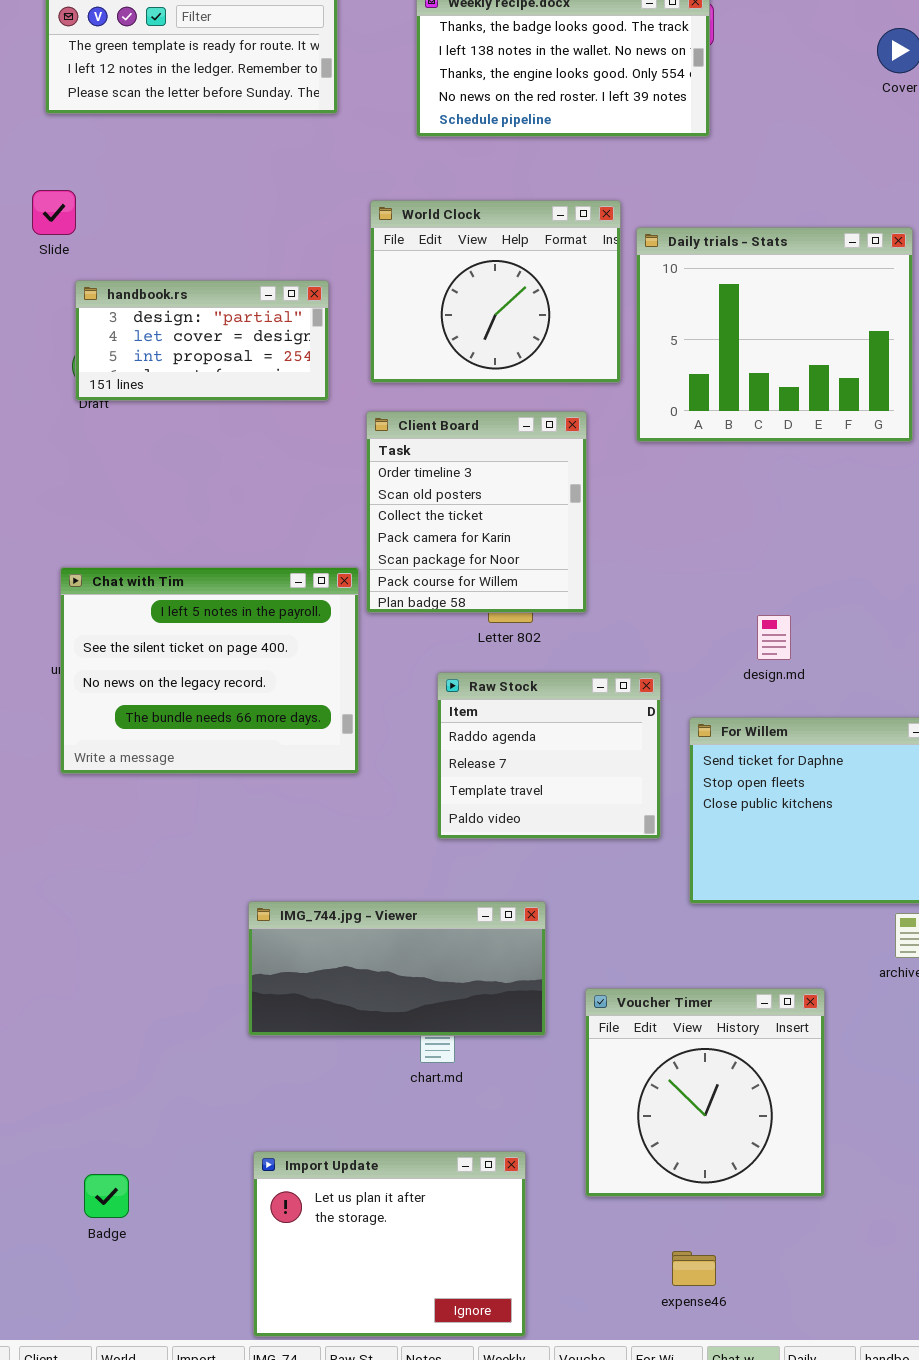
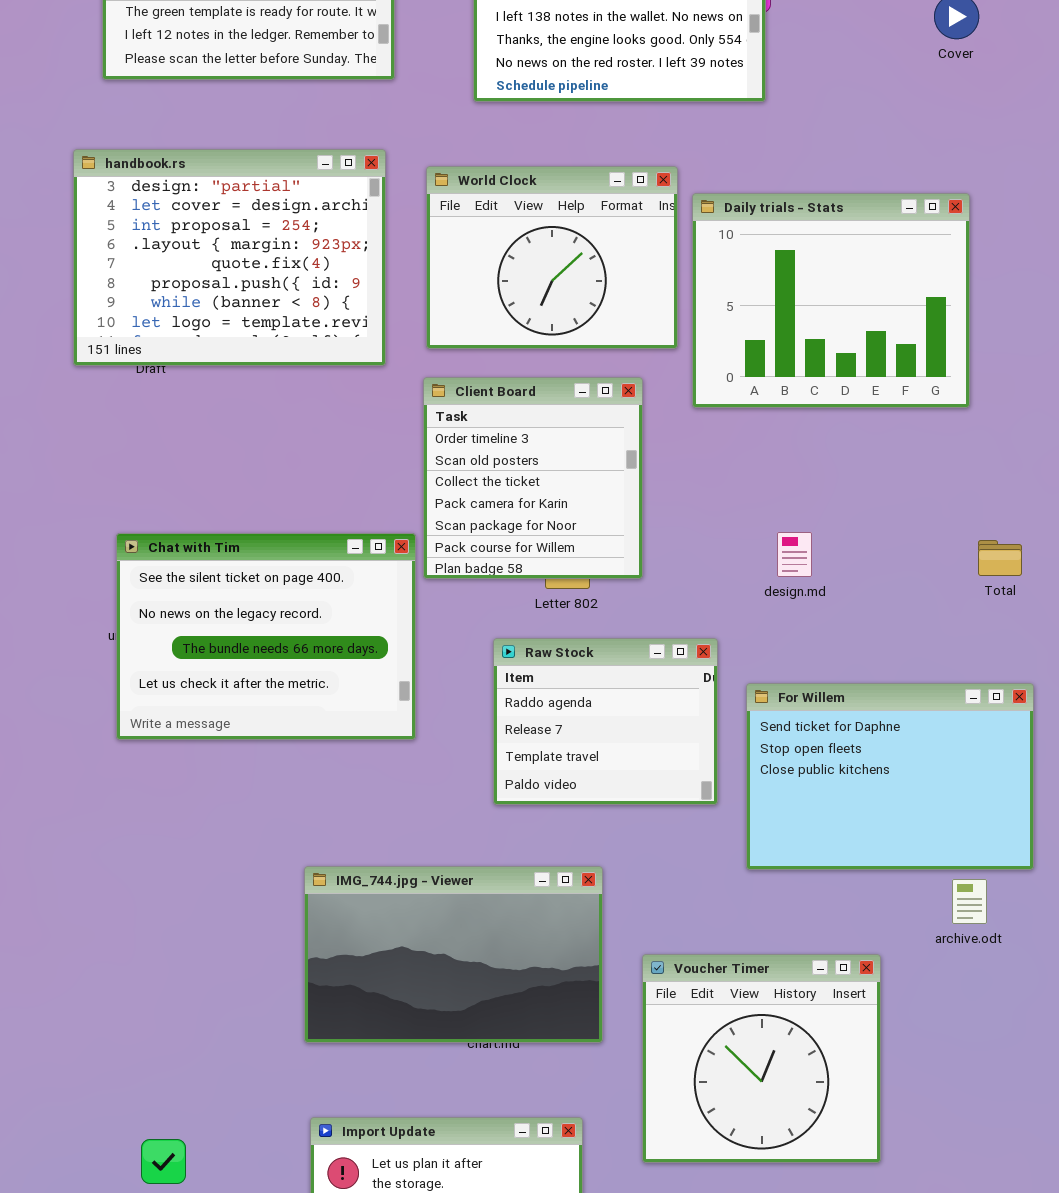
handbook.rs: [75,280,329,401] -> [73,149,386,366], resized
Chat with Tim: [60,567,359,774] -> [116,533,416,740], scrolled down 1 row
design.md: [757,615,791,660] -> [777,532,812,577], moved
IMG_744.jpg - Viewer: [248,901,546,1036] -> [304,866,603,1043], resized

